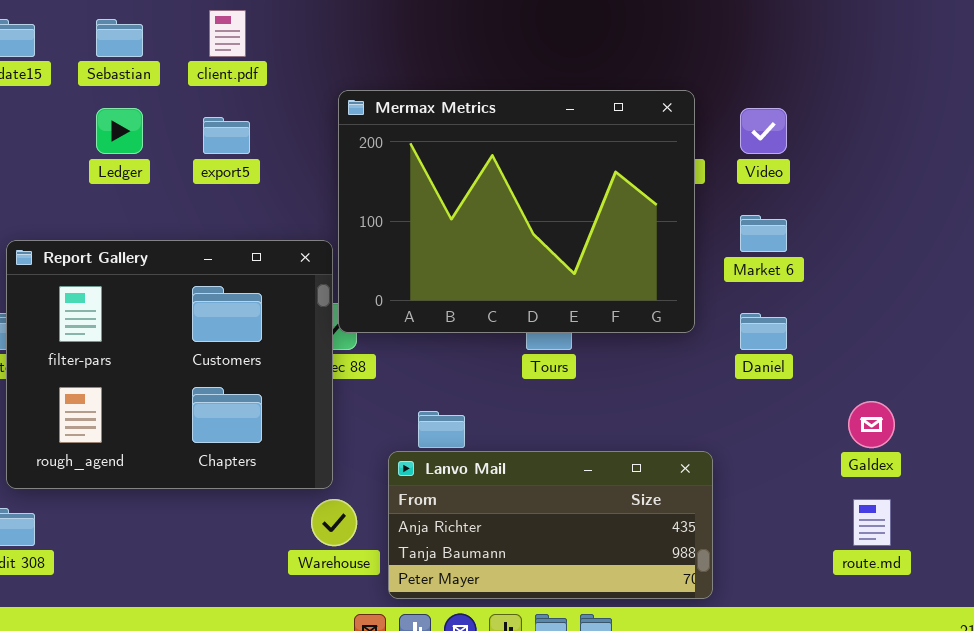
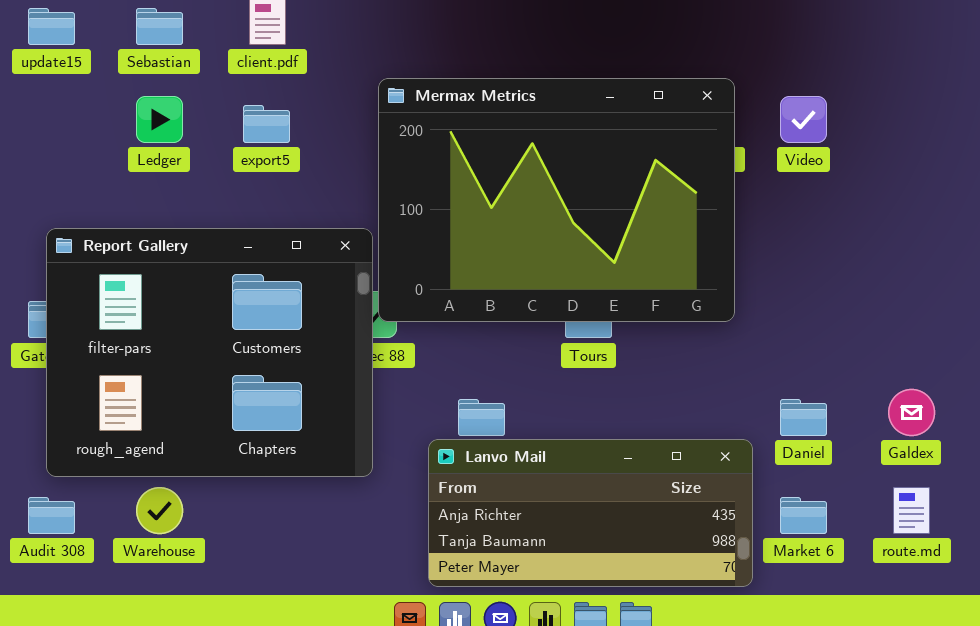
Market 6: [740,215,787,252] -> [780,497,827,534], moved
Daniel: [740,313,787,350] -> [780,399,827,436], moved
Warehouse: [311,499,357,546] -> [136,487,183,534], moved

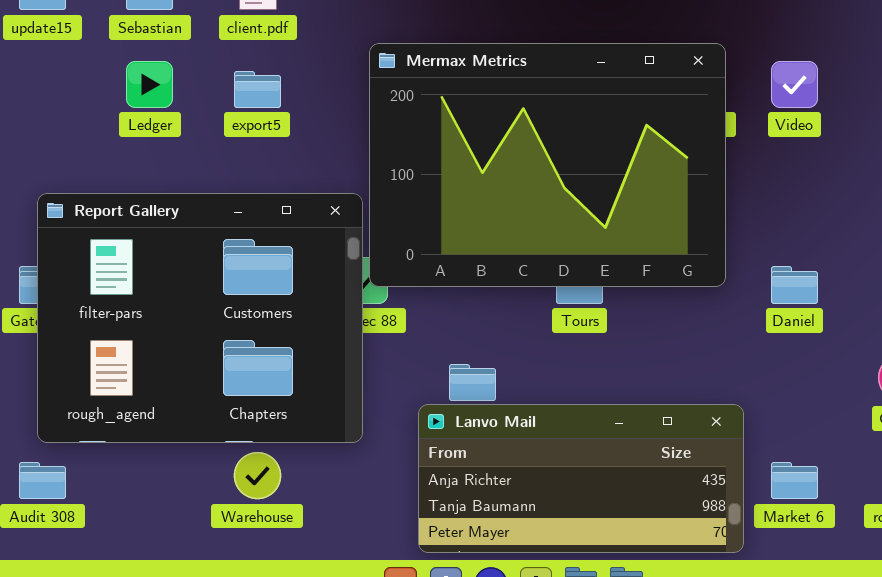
Daniel: [780,399,827,436] -> [771,266,818,304], moved
Warehouse: [136,487,183,534] -> [234,452,281,499], moved

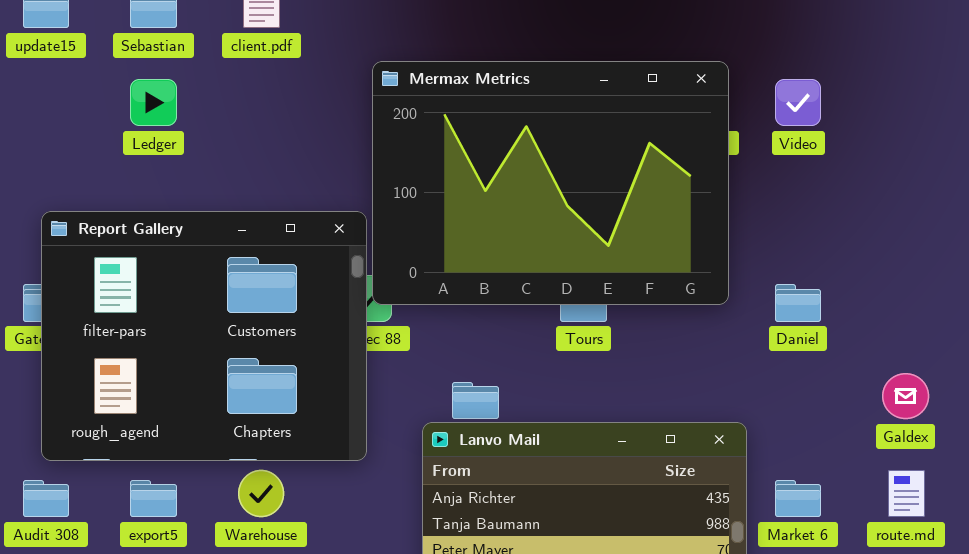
export5: [234,71,281,108] -> [130,480,177,517], moved

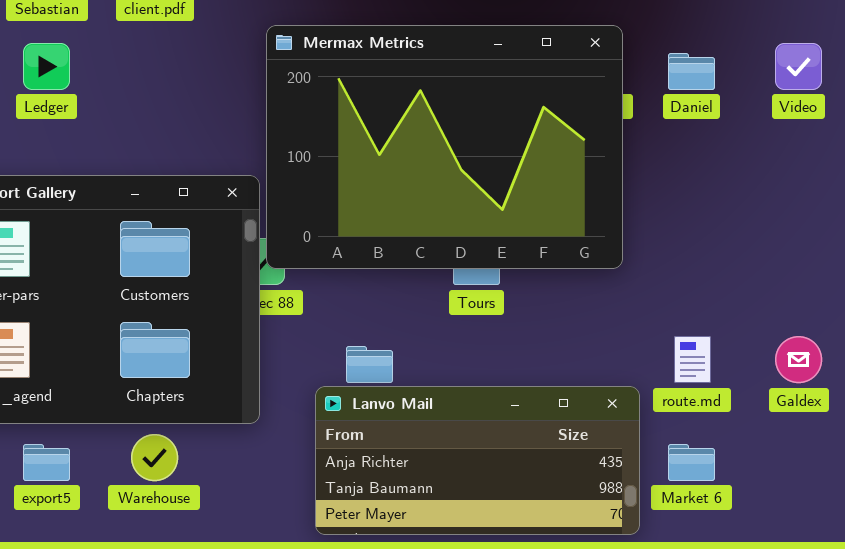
Video: [775,79,821,126] -> [775,43,822,90], moved
Daniel: [775,284,821,322] -> [668,53,715,90], moved
route.md: [888,470,925,517] -> [674,336,711,383], moved

